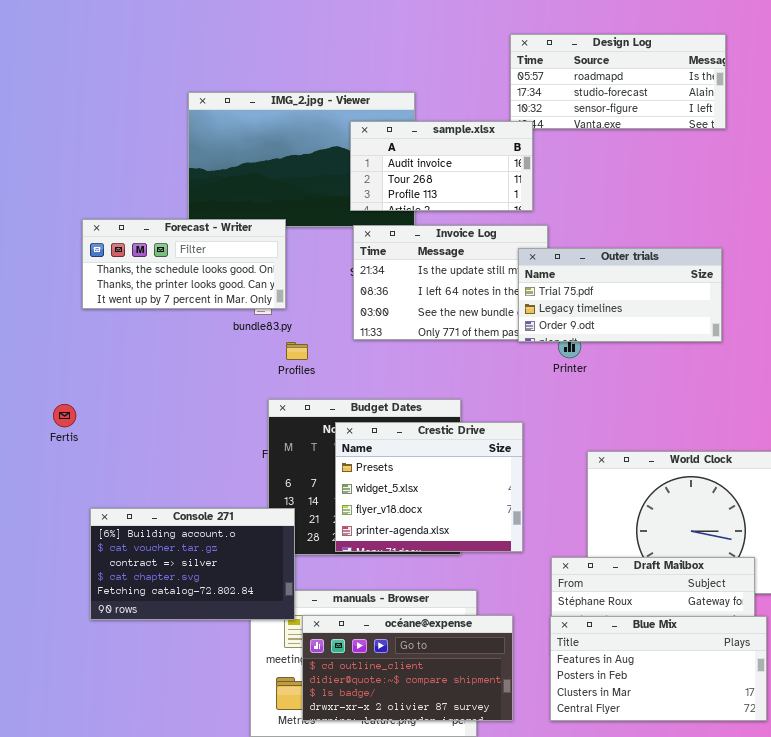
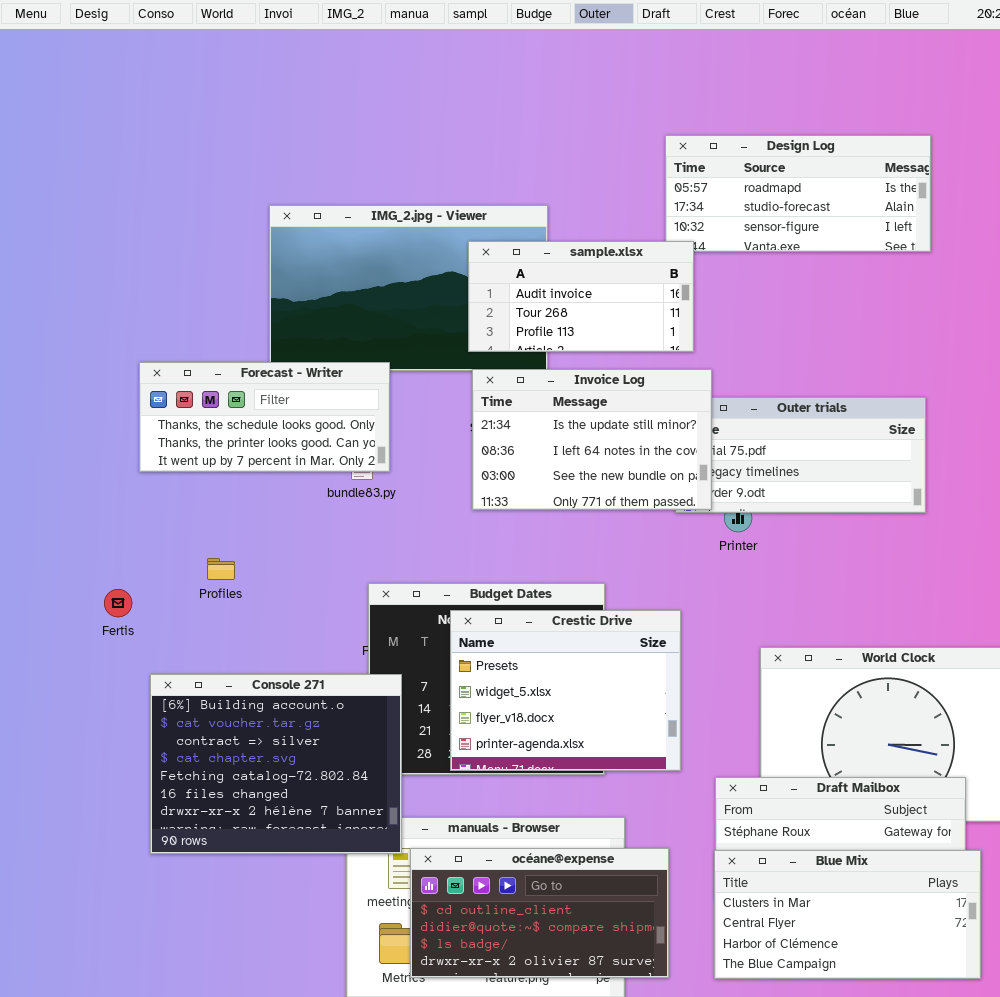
Invoice Log: [353,225,548,340] -> [472,369,712,510], raised
Profiles: [286,342,308,360] -> [207,558,235,580], moved
Console 271: [90,508,295,620] -> [150,674,402,854], resized
Blue Mix: [550,616,767,721] -> [714,850,981,979], scrolled down 2 rows

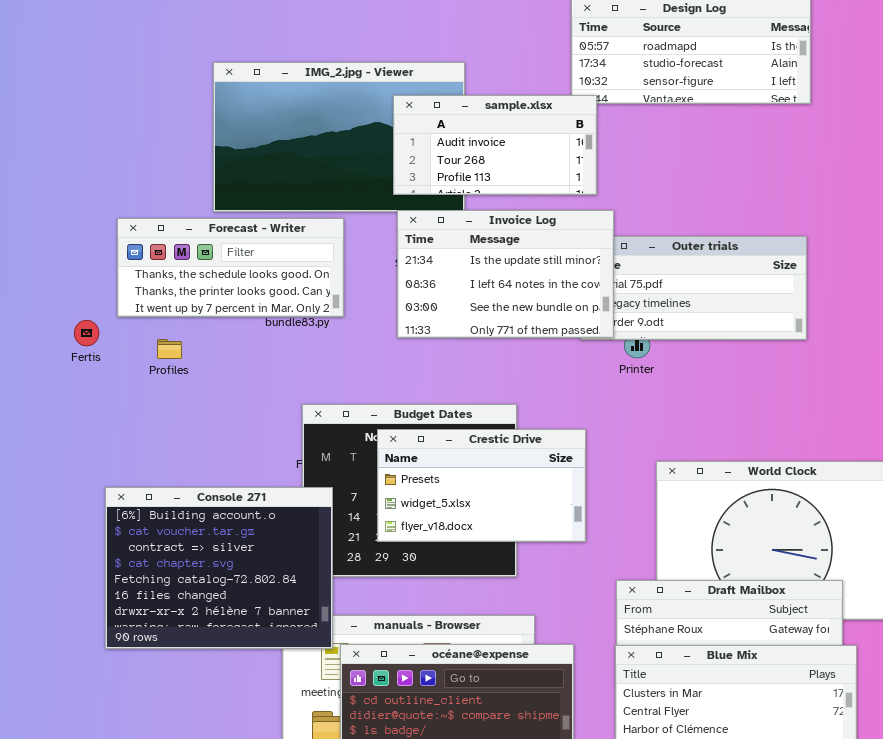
Forecast - Writer: [139,362,390,472] -> [117,218,344,317], moved
Profiles: [207,558,235,580] -> [157,339,182,359], moved
Fertis: [104,589,132,617] -> [74,320,99,346], moved
Crestic Drive: [450,610,681,771] -> [377,429,586,542], resized

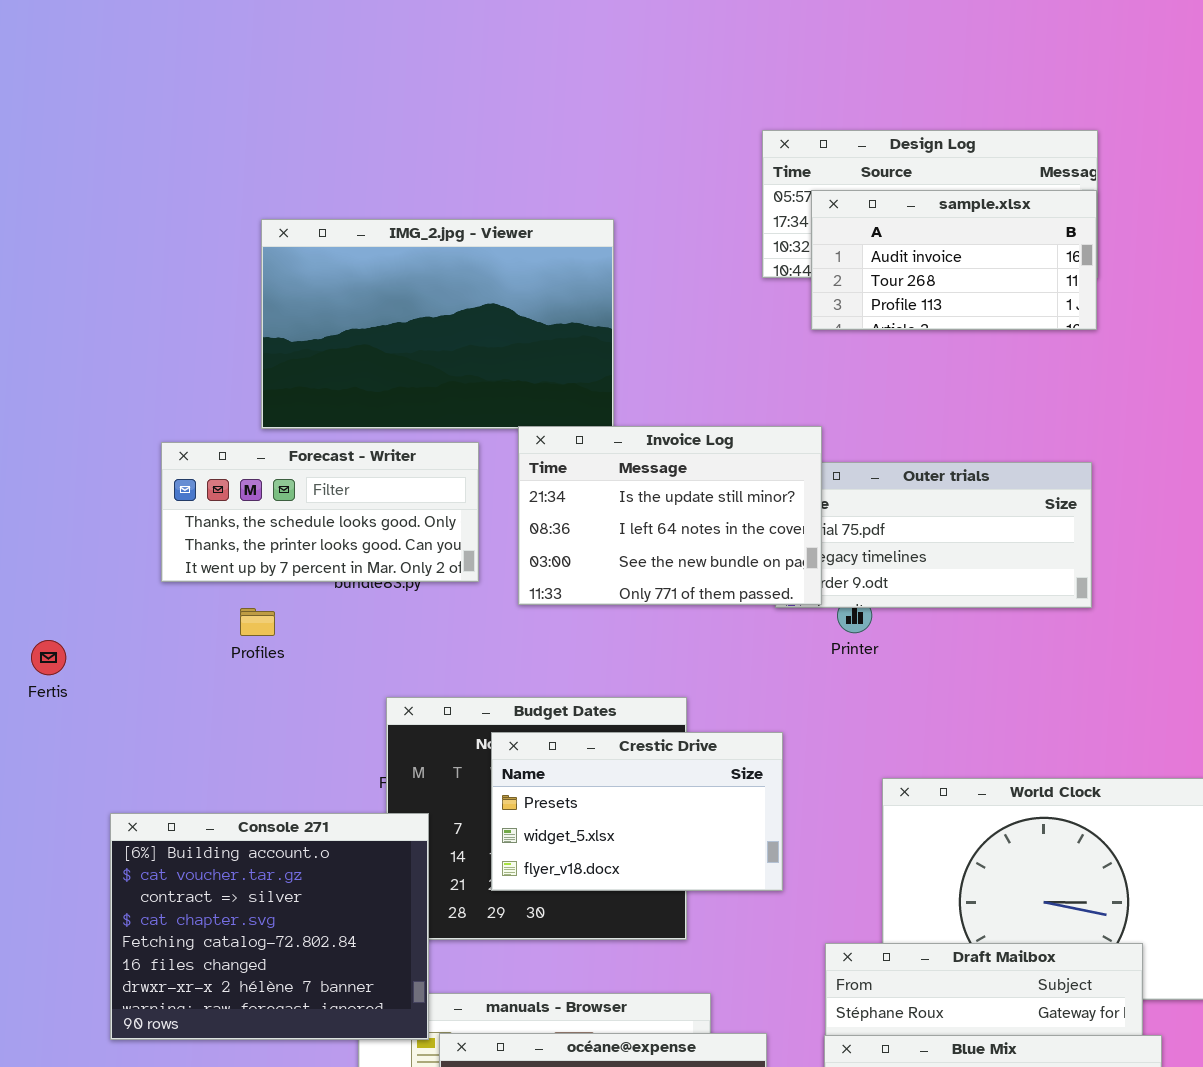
sample.xlsx: [393,95,597,195] -> [811,190,1097,330], moved
Forecast - Writer: [117,218,344,317] -> [161,442,479,582], moved
Fertis: [74,320,99,346] -> [31,640,66,675], moved
Profiles: [157,339,182,359] -> [240,608,275,636], moved

